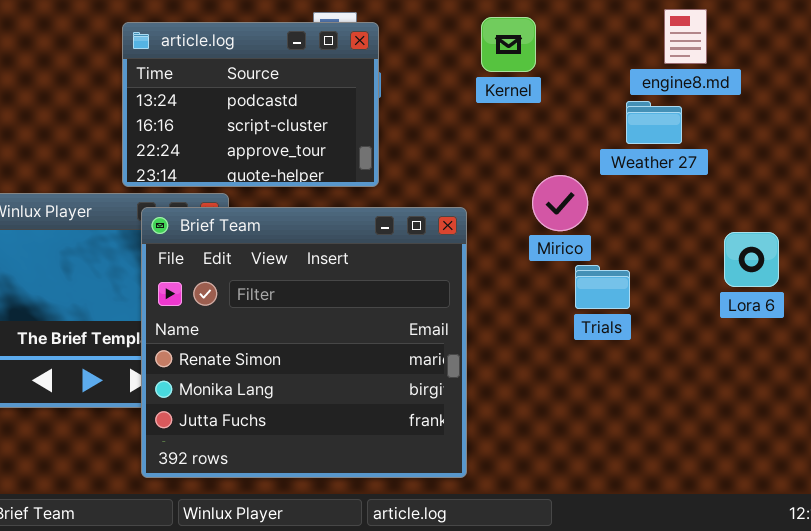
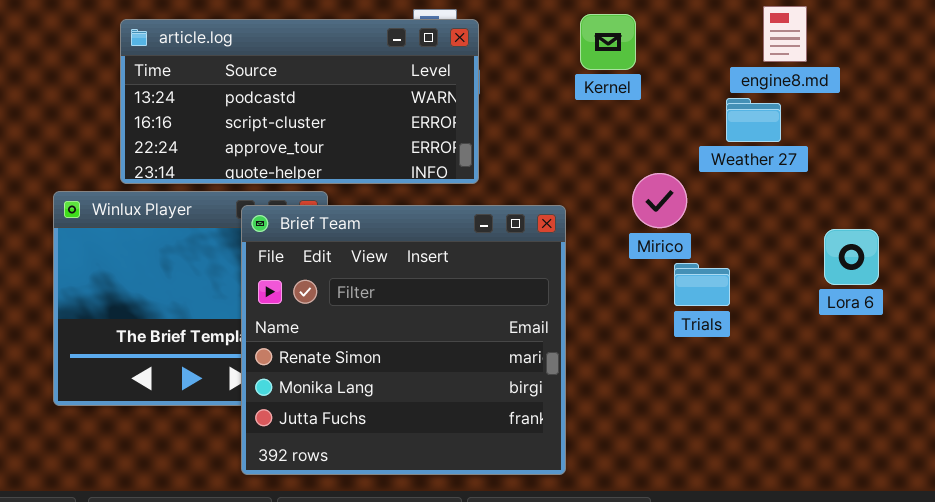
article.log: [122,22,379,187] -> [120,19,479,184], resized

